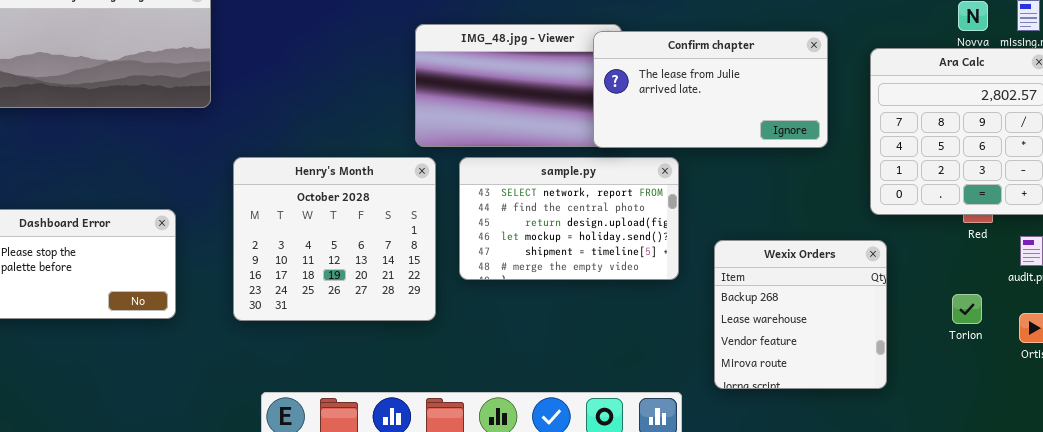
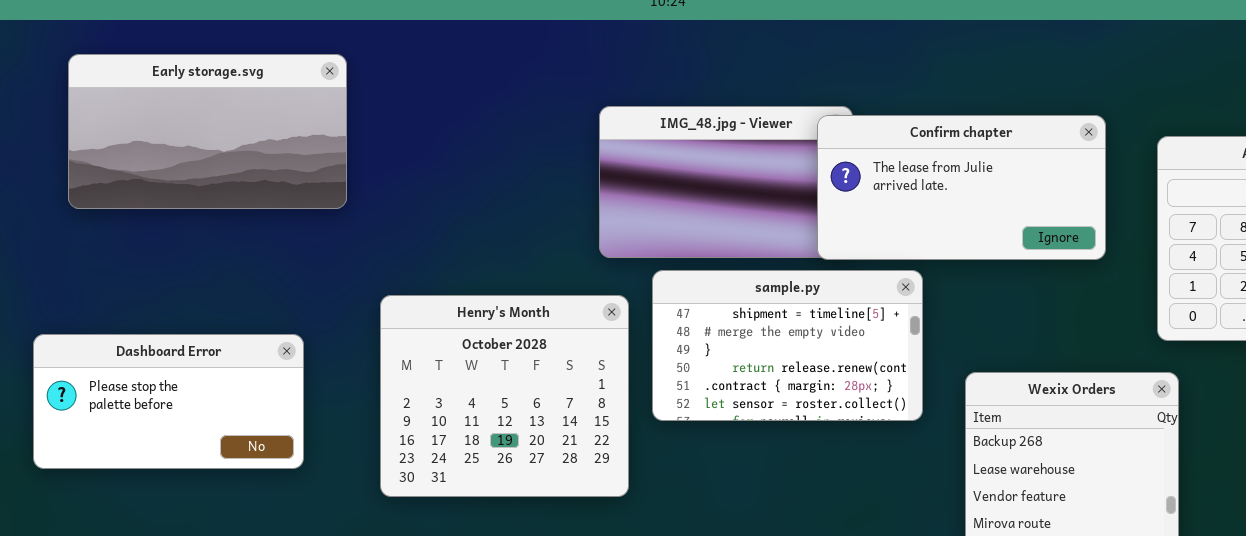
Henry's Month: [233,157,436,321] -> [380,295,629,497], moved
sample.py: [459,157,679,280] -> [652,270,923,421], scrolled down 4 rows

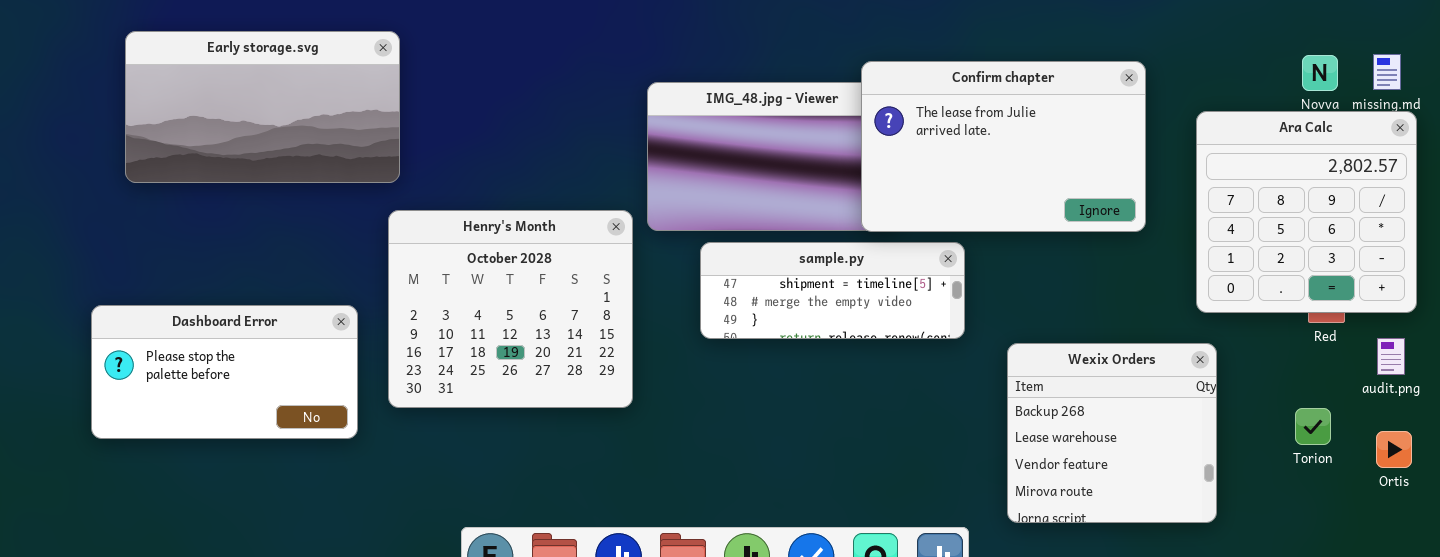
Confirm chapter: [817,115,1106,260] -> [861,61,1146,232], resized
sample.py: [652,270,923,421] -> [700,242,965,339], resized
Henry's Month: [380,295,629,497] -> [388,210,633,408], moved

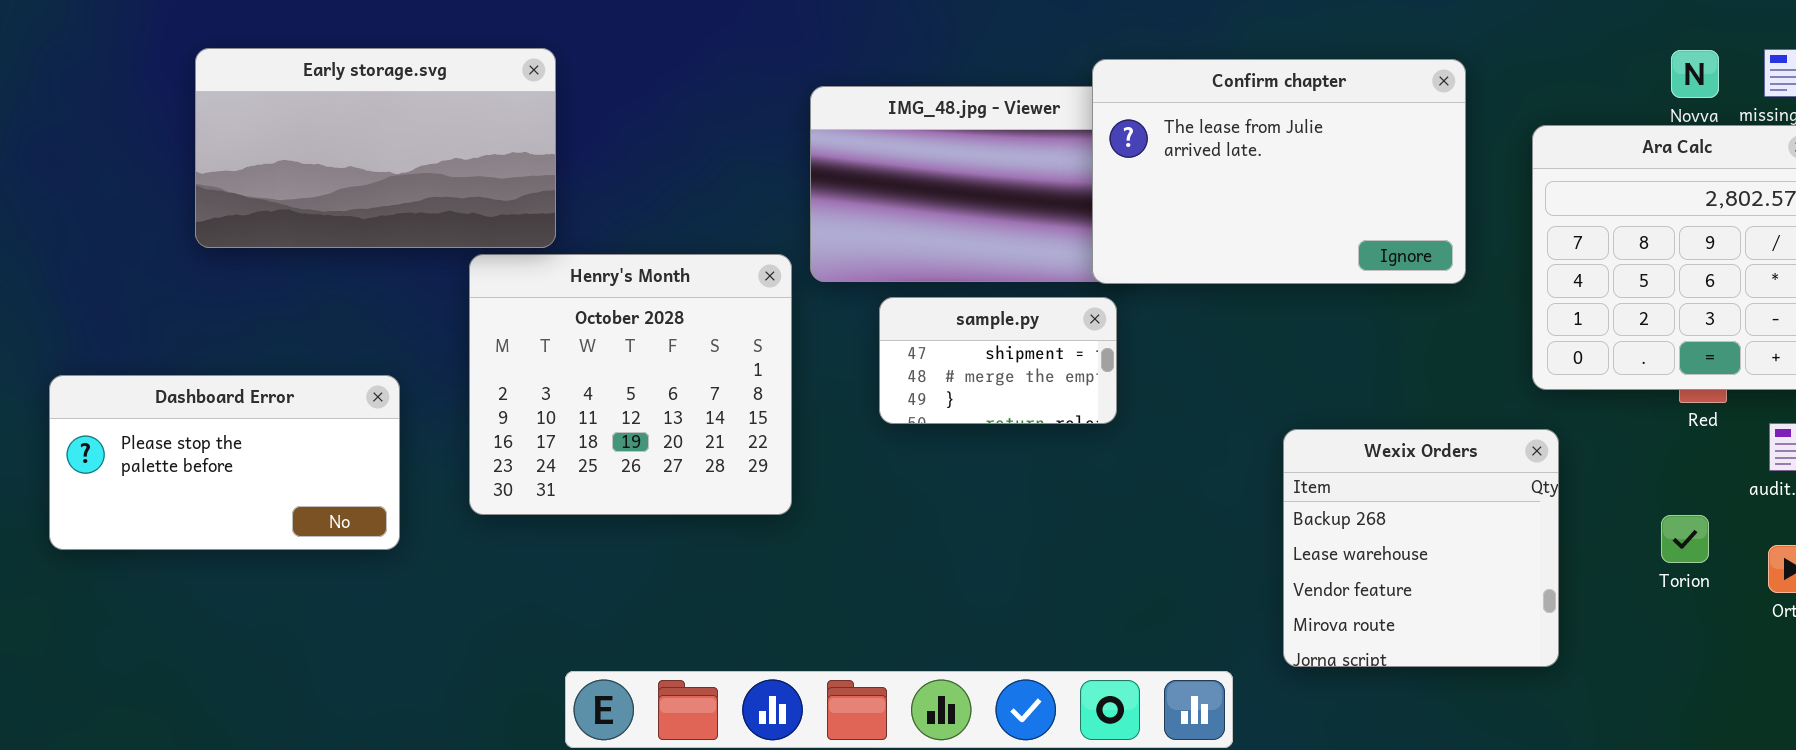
Early storage.svg: [125,31,400,183] -> [195,48,556,248], moved
sample.py: [700,242,965,339] -> [879,297,1117,424], resized
Dashboard Error: [91,305,358,439] -> [49,375,400,550], moved

